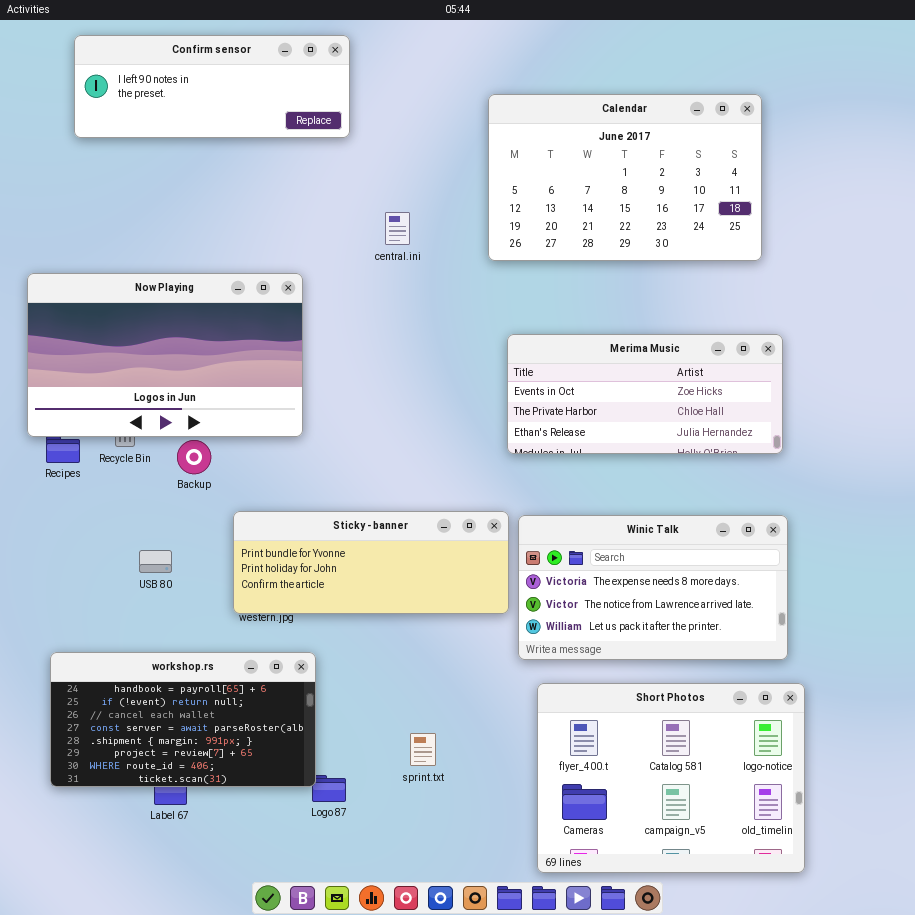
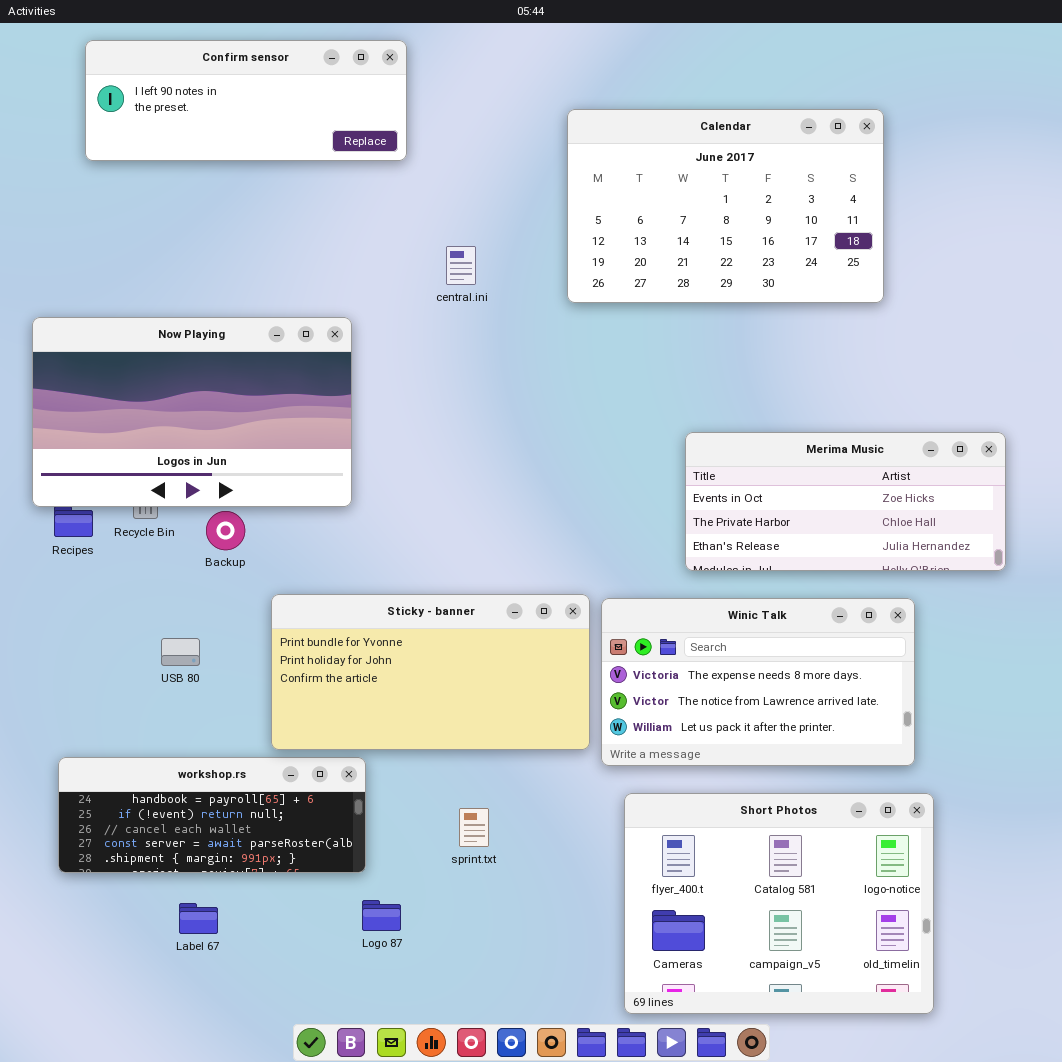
Merima Music: [507,334,783,454] -> [685,432,1006,571], moved
Sticky - banner: [233,511,509,614] -> [271,594,590,750], resized
workshop.rs: [50,652,316,787] -> [58,757,366,873], resized
sprint.txt: [410,733,436,766] -> [459,808,489,847], moved

